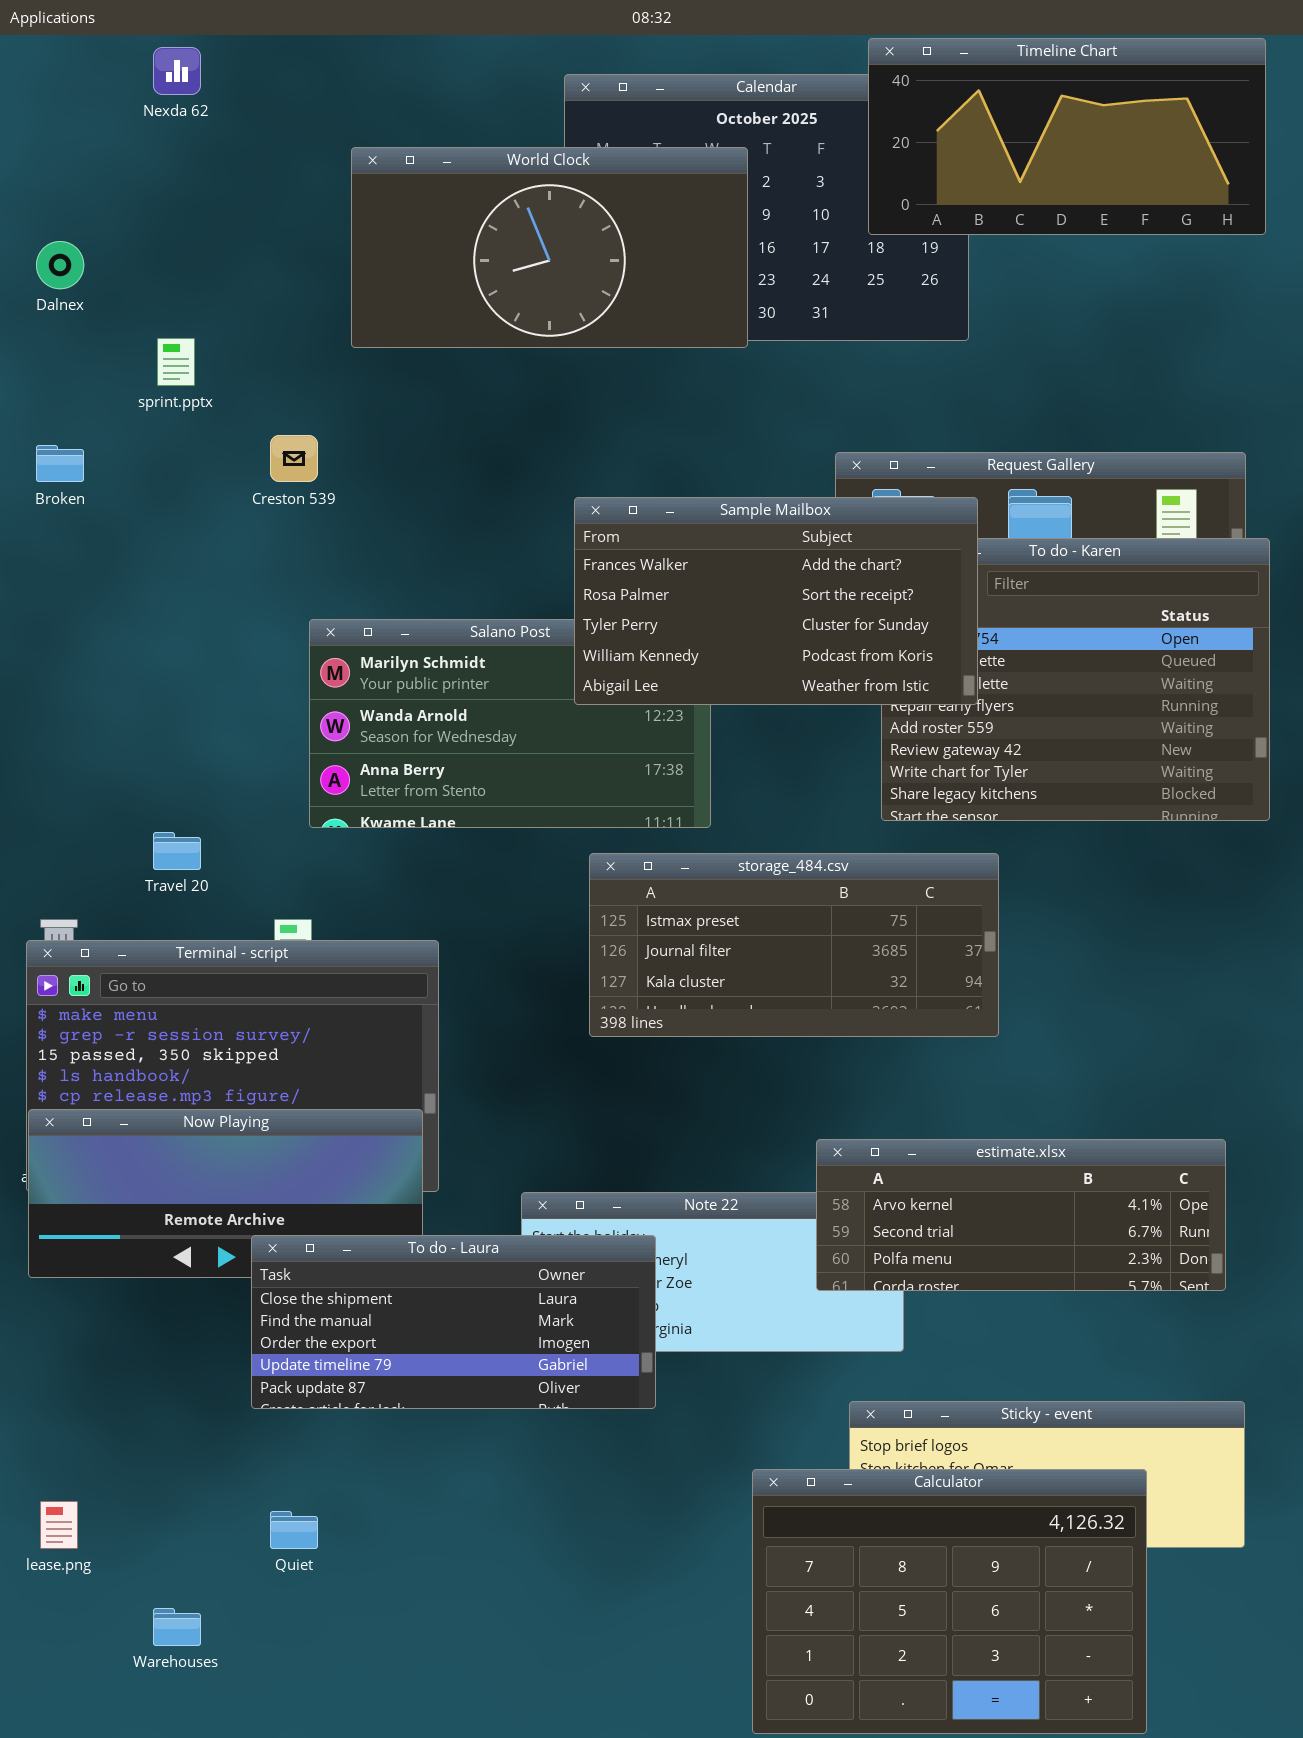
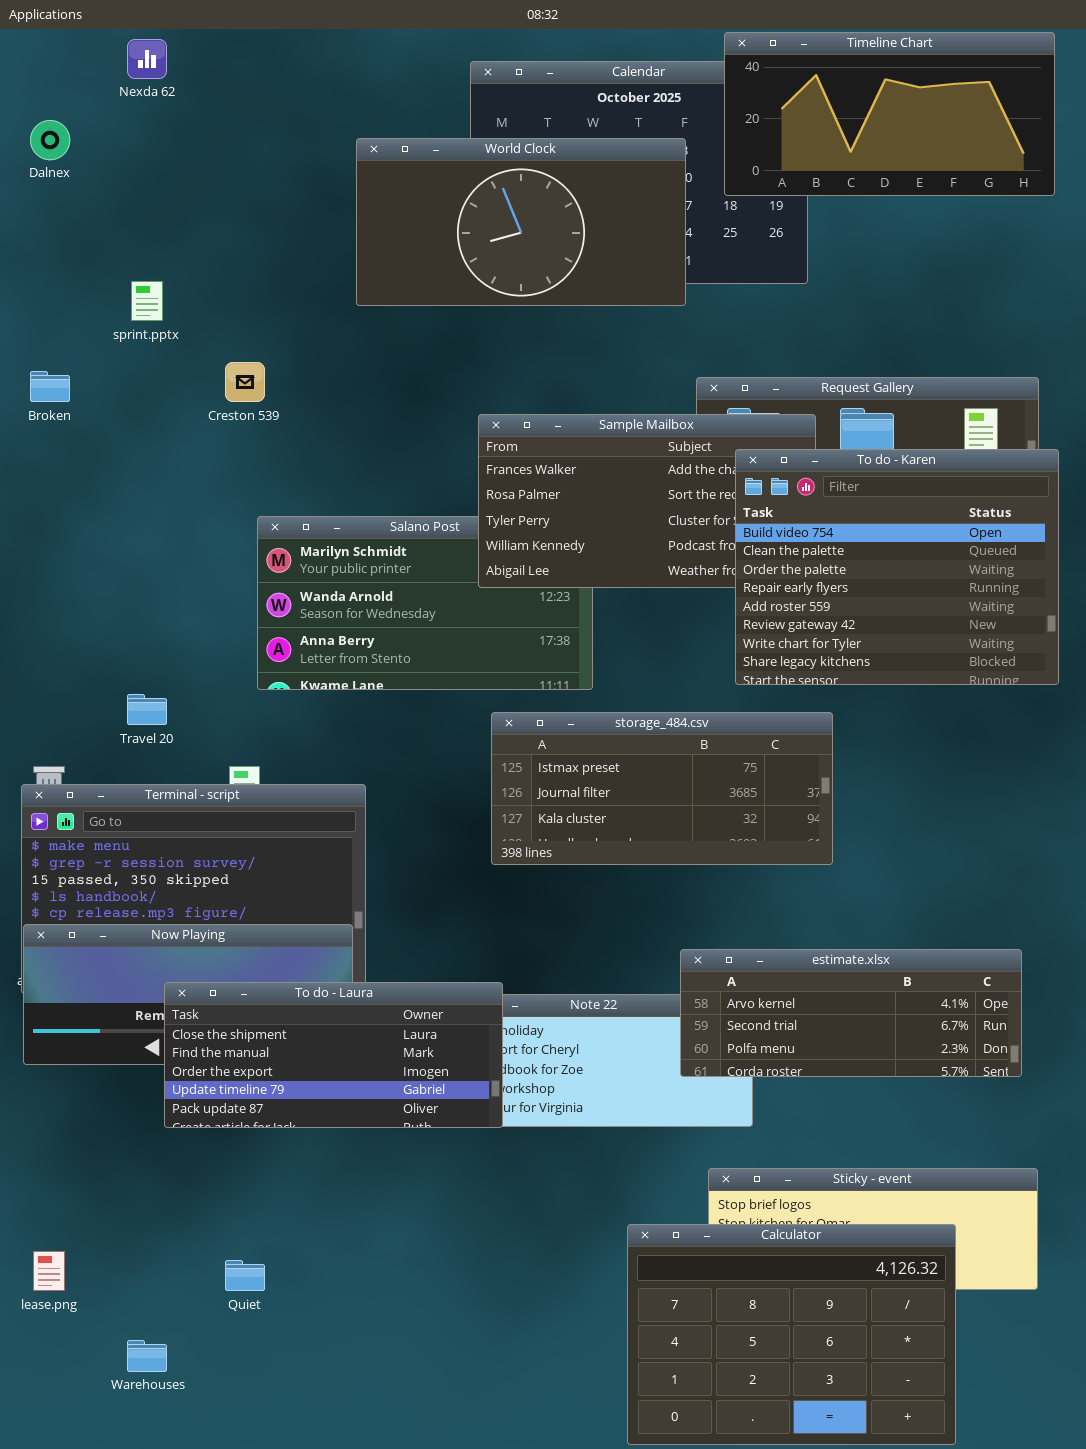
World Clock: [351,147,748,348] -> [356,138,686,306], moved
Dalnex: [36,241,84,289] -> [30,120,70,160], moved
To do - Karen: [881,538,1270,821] -> [735,449,1059,685], raised
To do - Laura: [251,1235,656,1409] -> [164,982,503,1128], moved

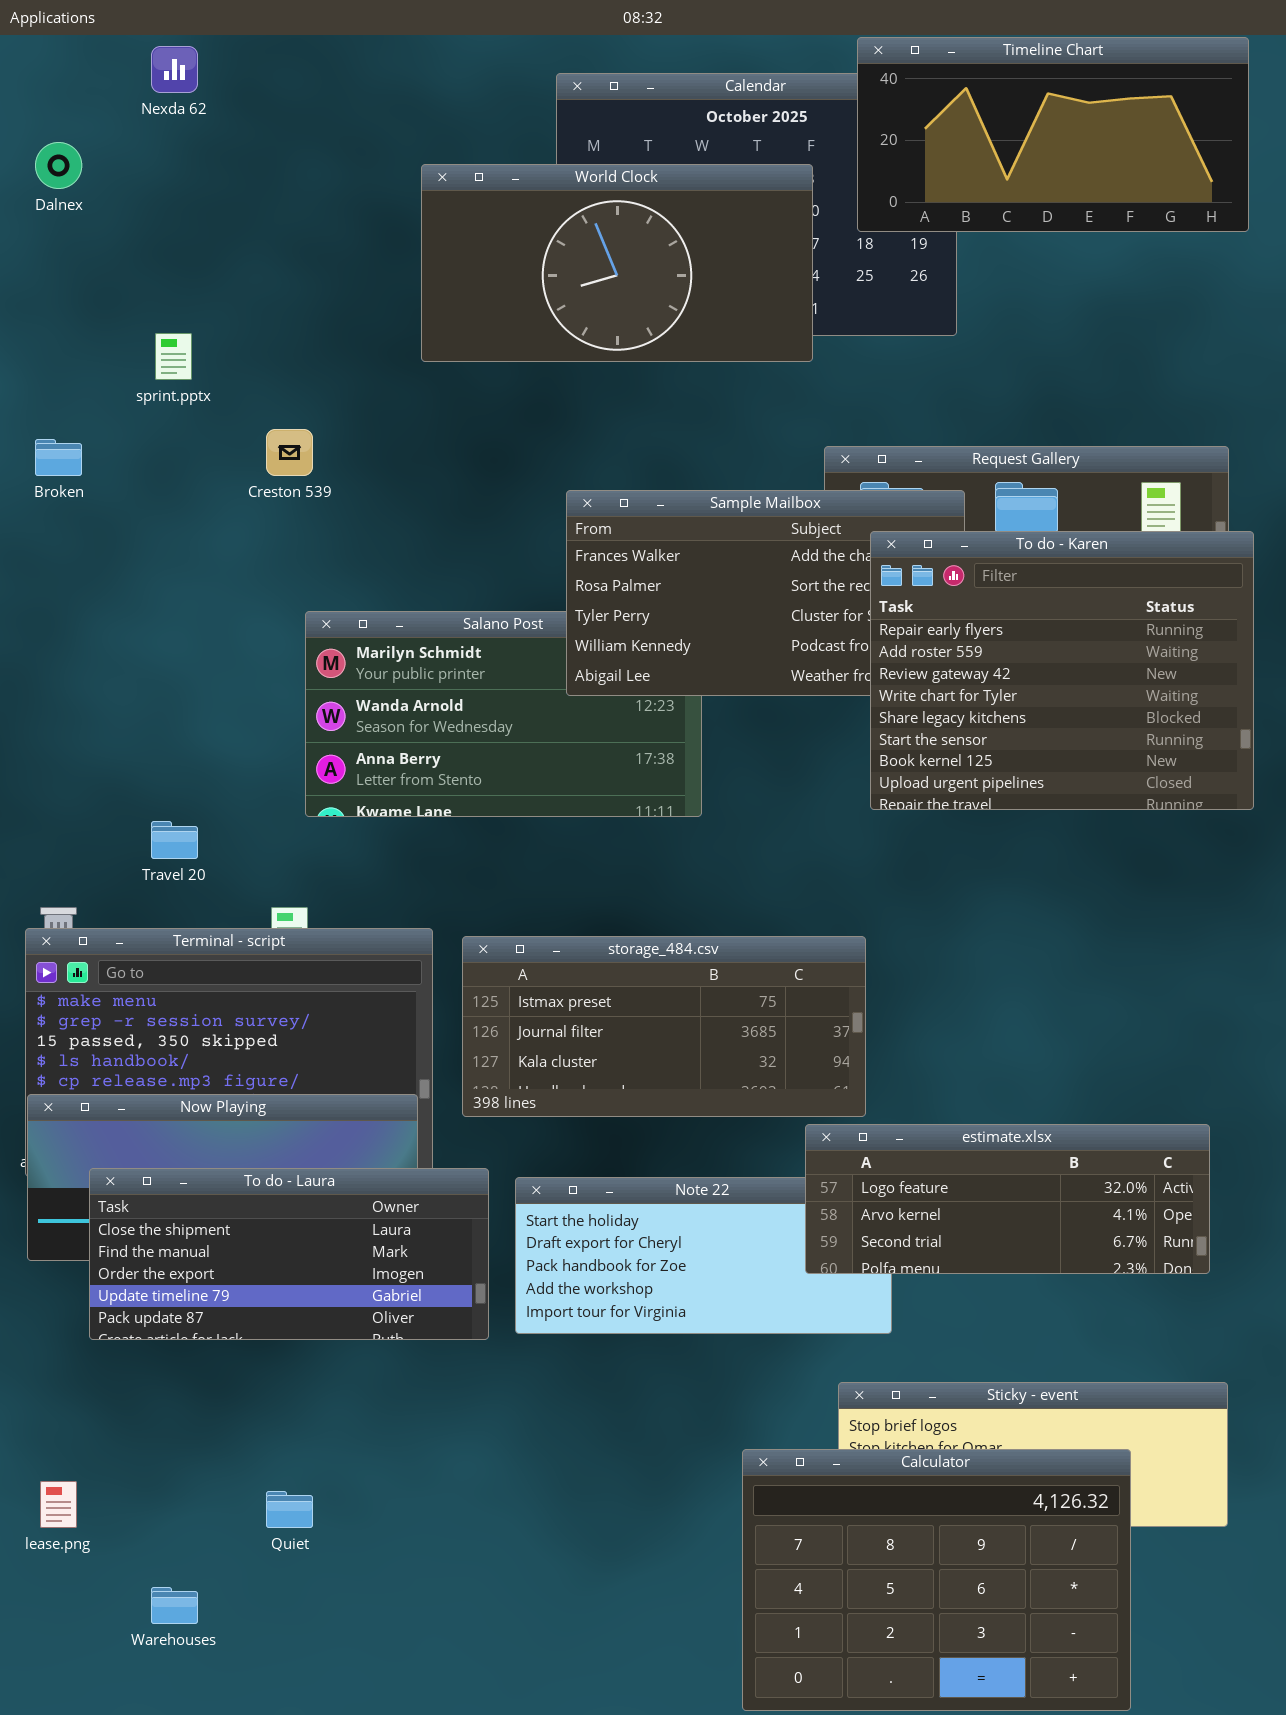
To do - Karen: [735,449,1059,685] -> [870,531,1254,810], scrolled down 3 rows
storage_484.csv: [491,712,833,865] -> [462,936,866,1117], moved
estimate.xlsx: [680,949,1022,1077] -> [805,1124,1210,1274], scrolled up 1 row
To do - Laura: [164,982,503,1128] -> [89,1168,489,1340], moved

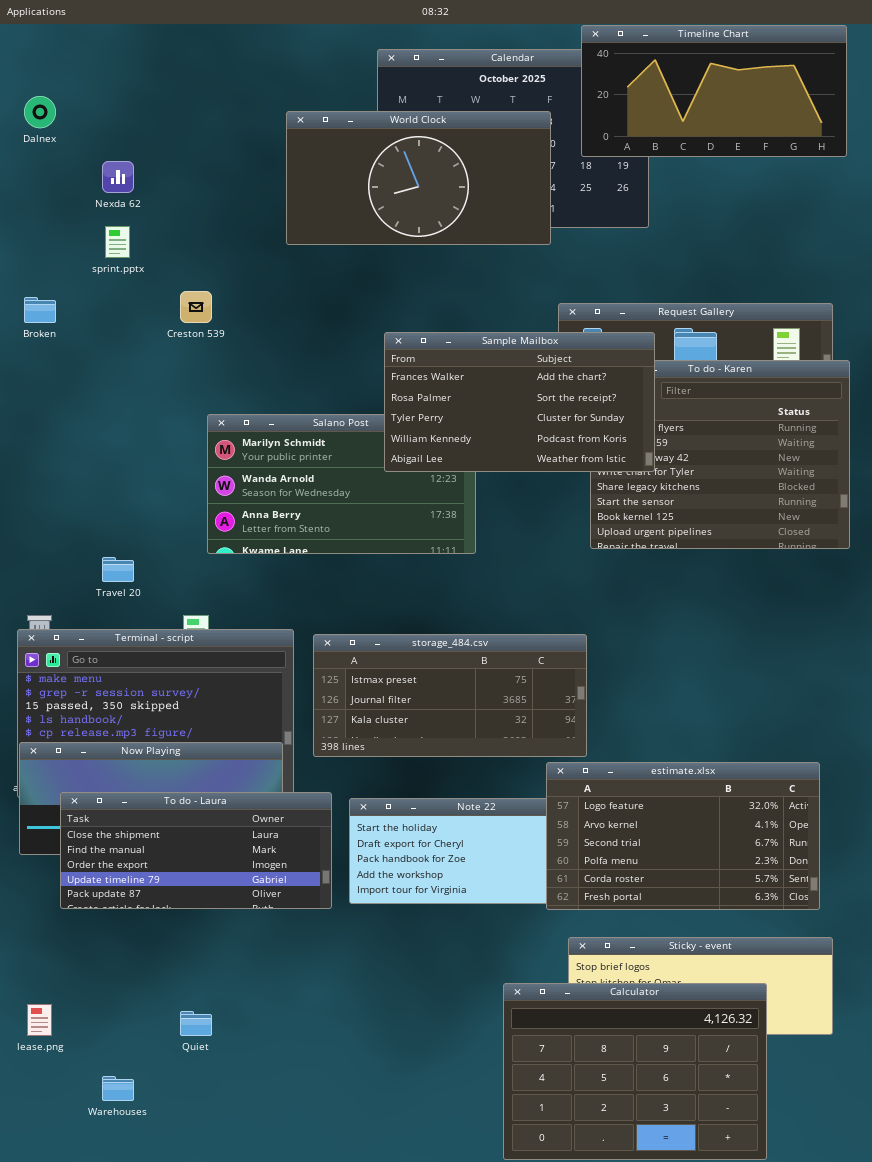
Nexda 62: [151,46,198,93] -> [102,161,134,193], moved
Sample Mailbox: [566,490,965,696] -> [384,332,655,472], raised
estimate.xlsx: [805,1124,1210,1274] -> [546,762,820,910], resized

